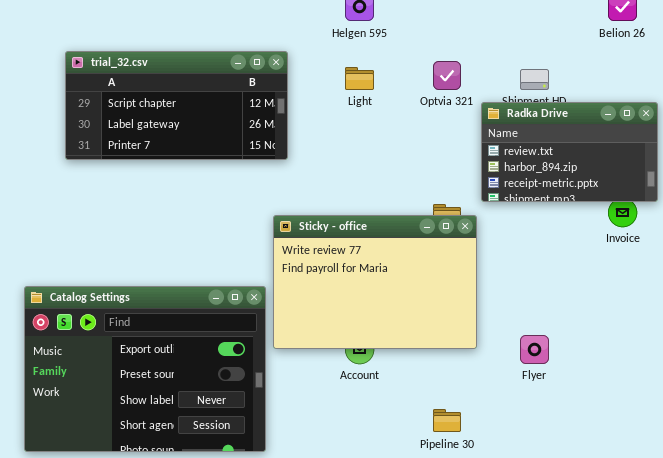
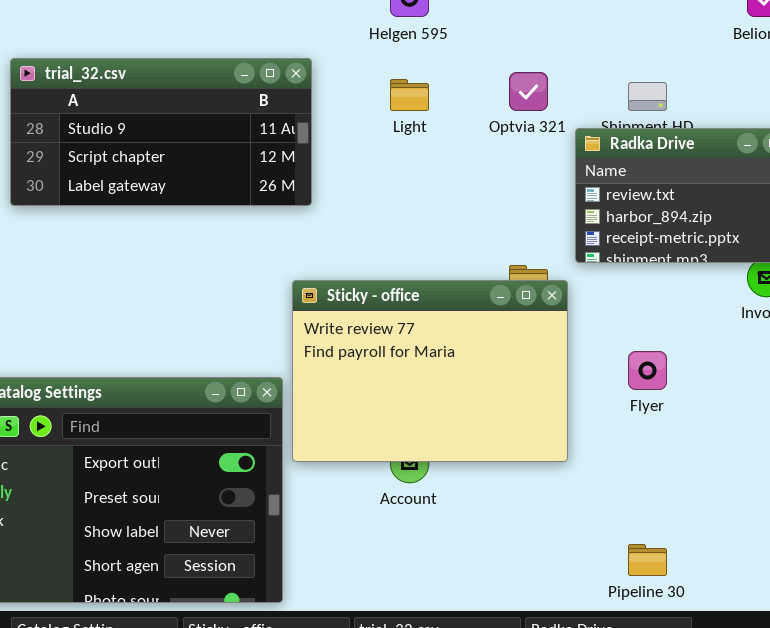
trial_32.csv: [65,51,288,160] -> [10,58,312,206], scrolled up 1 row
Flyer: [520,335,549,364] -> [628,351,667,390], moved
Pipeline 30: [433,409,461,432] -> [628,544,667,576], moved

